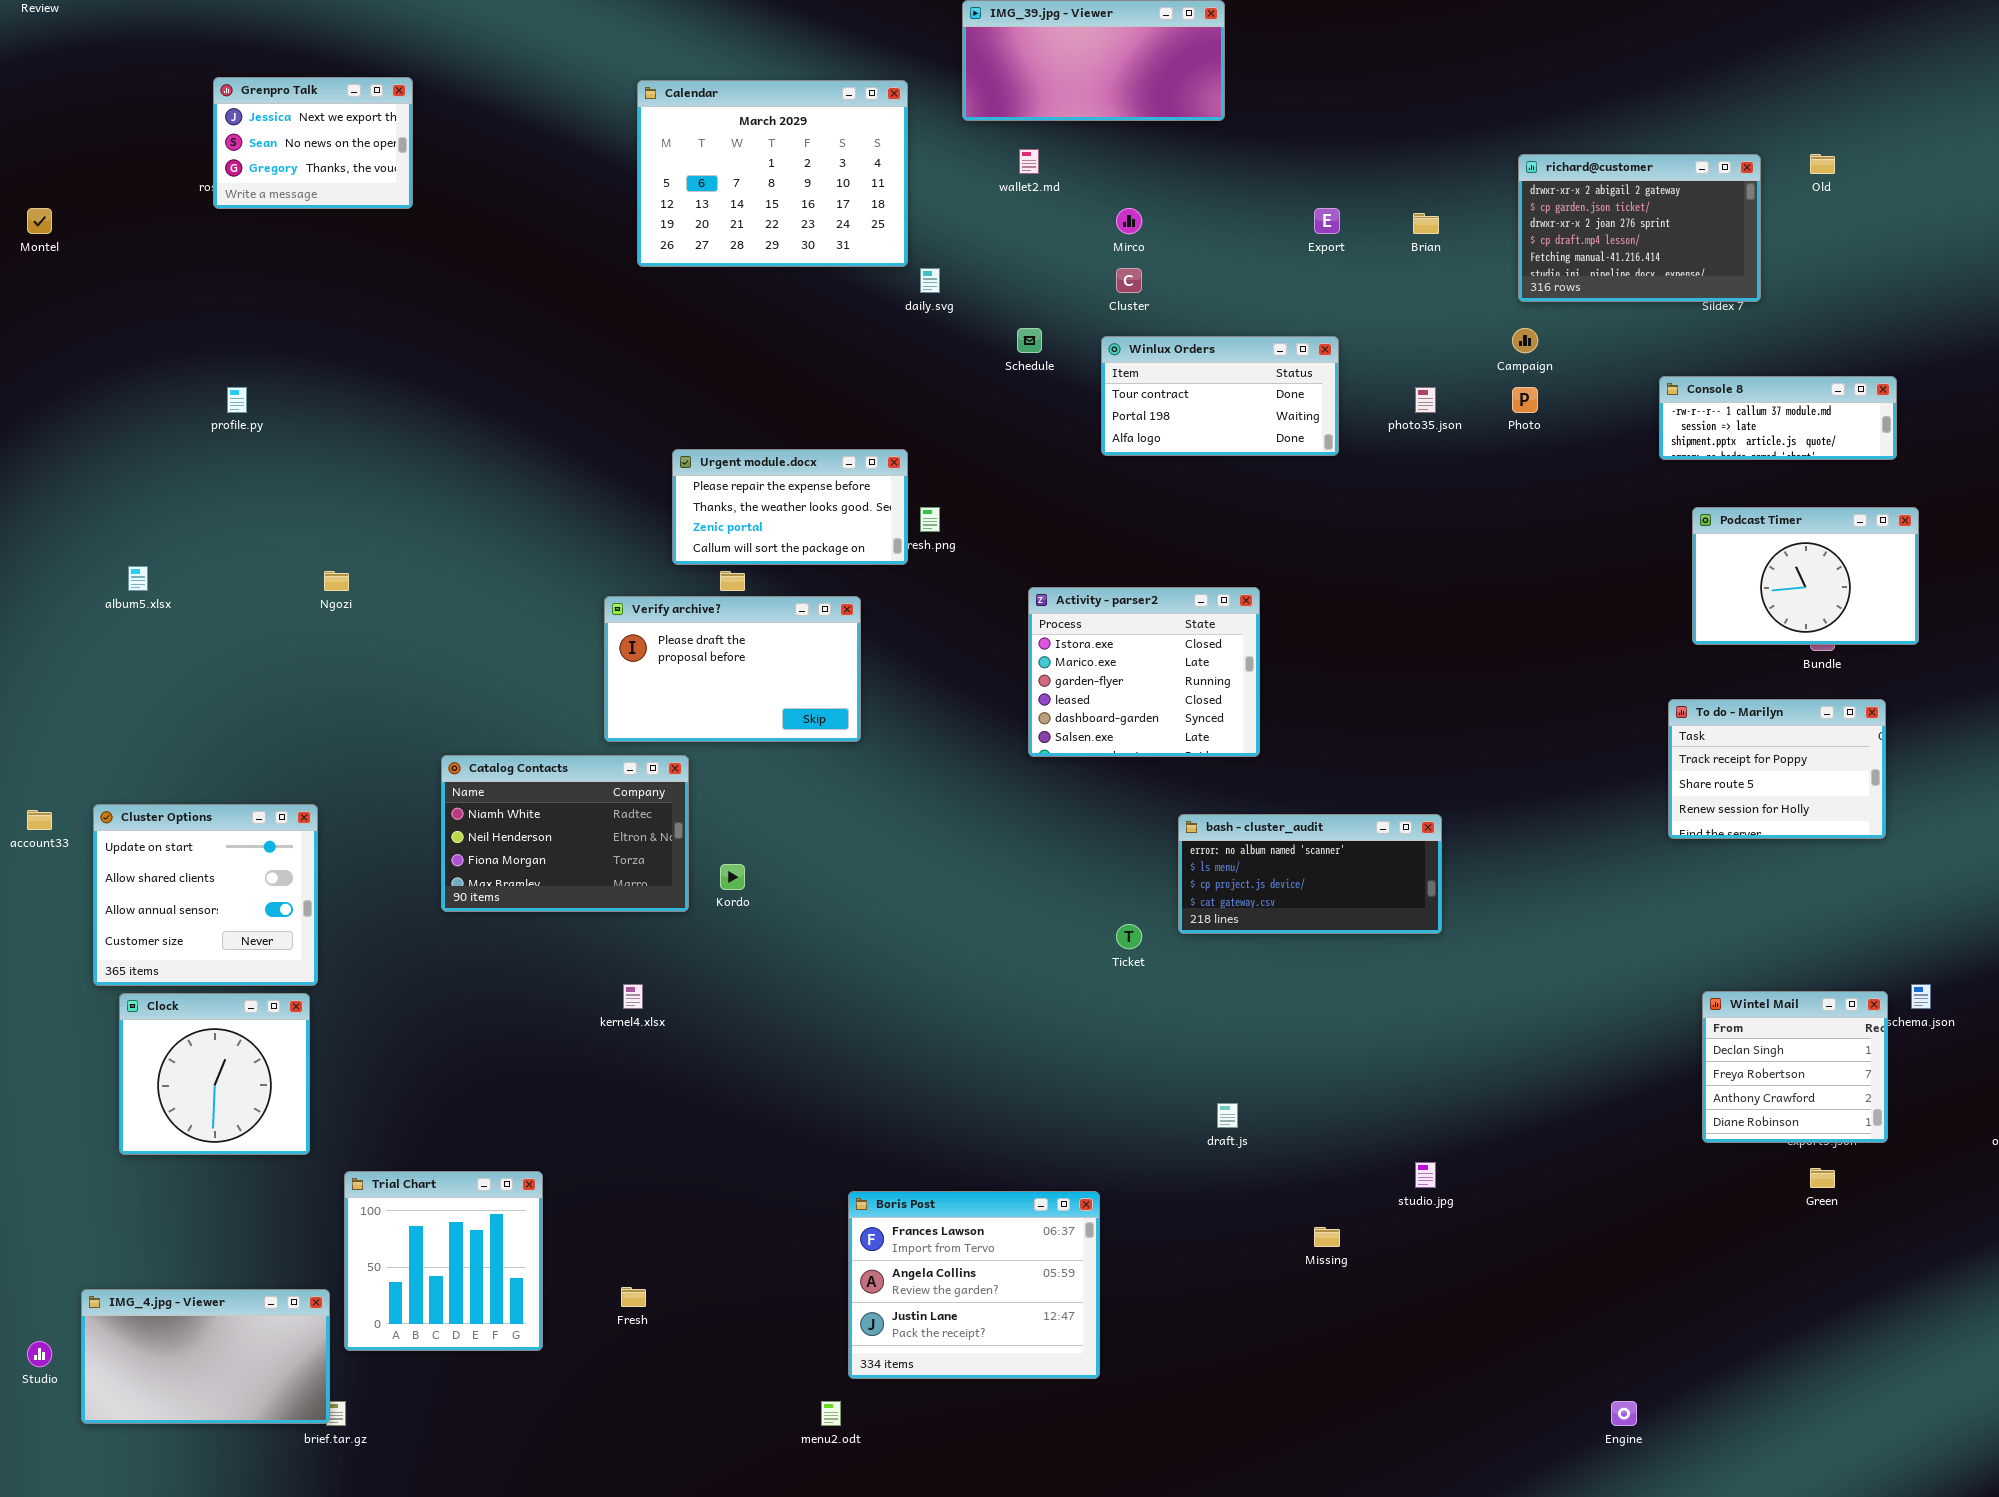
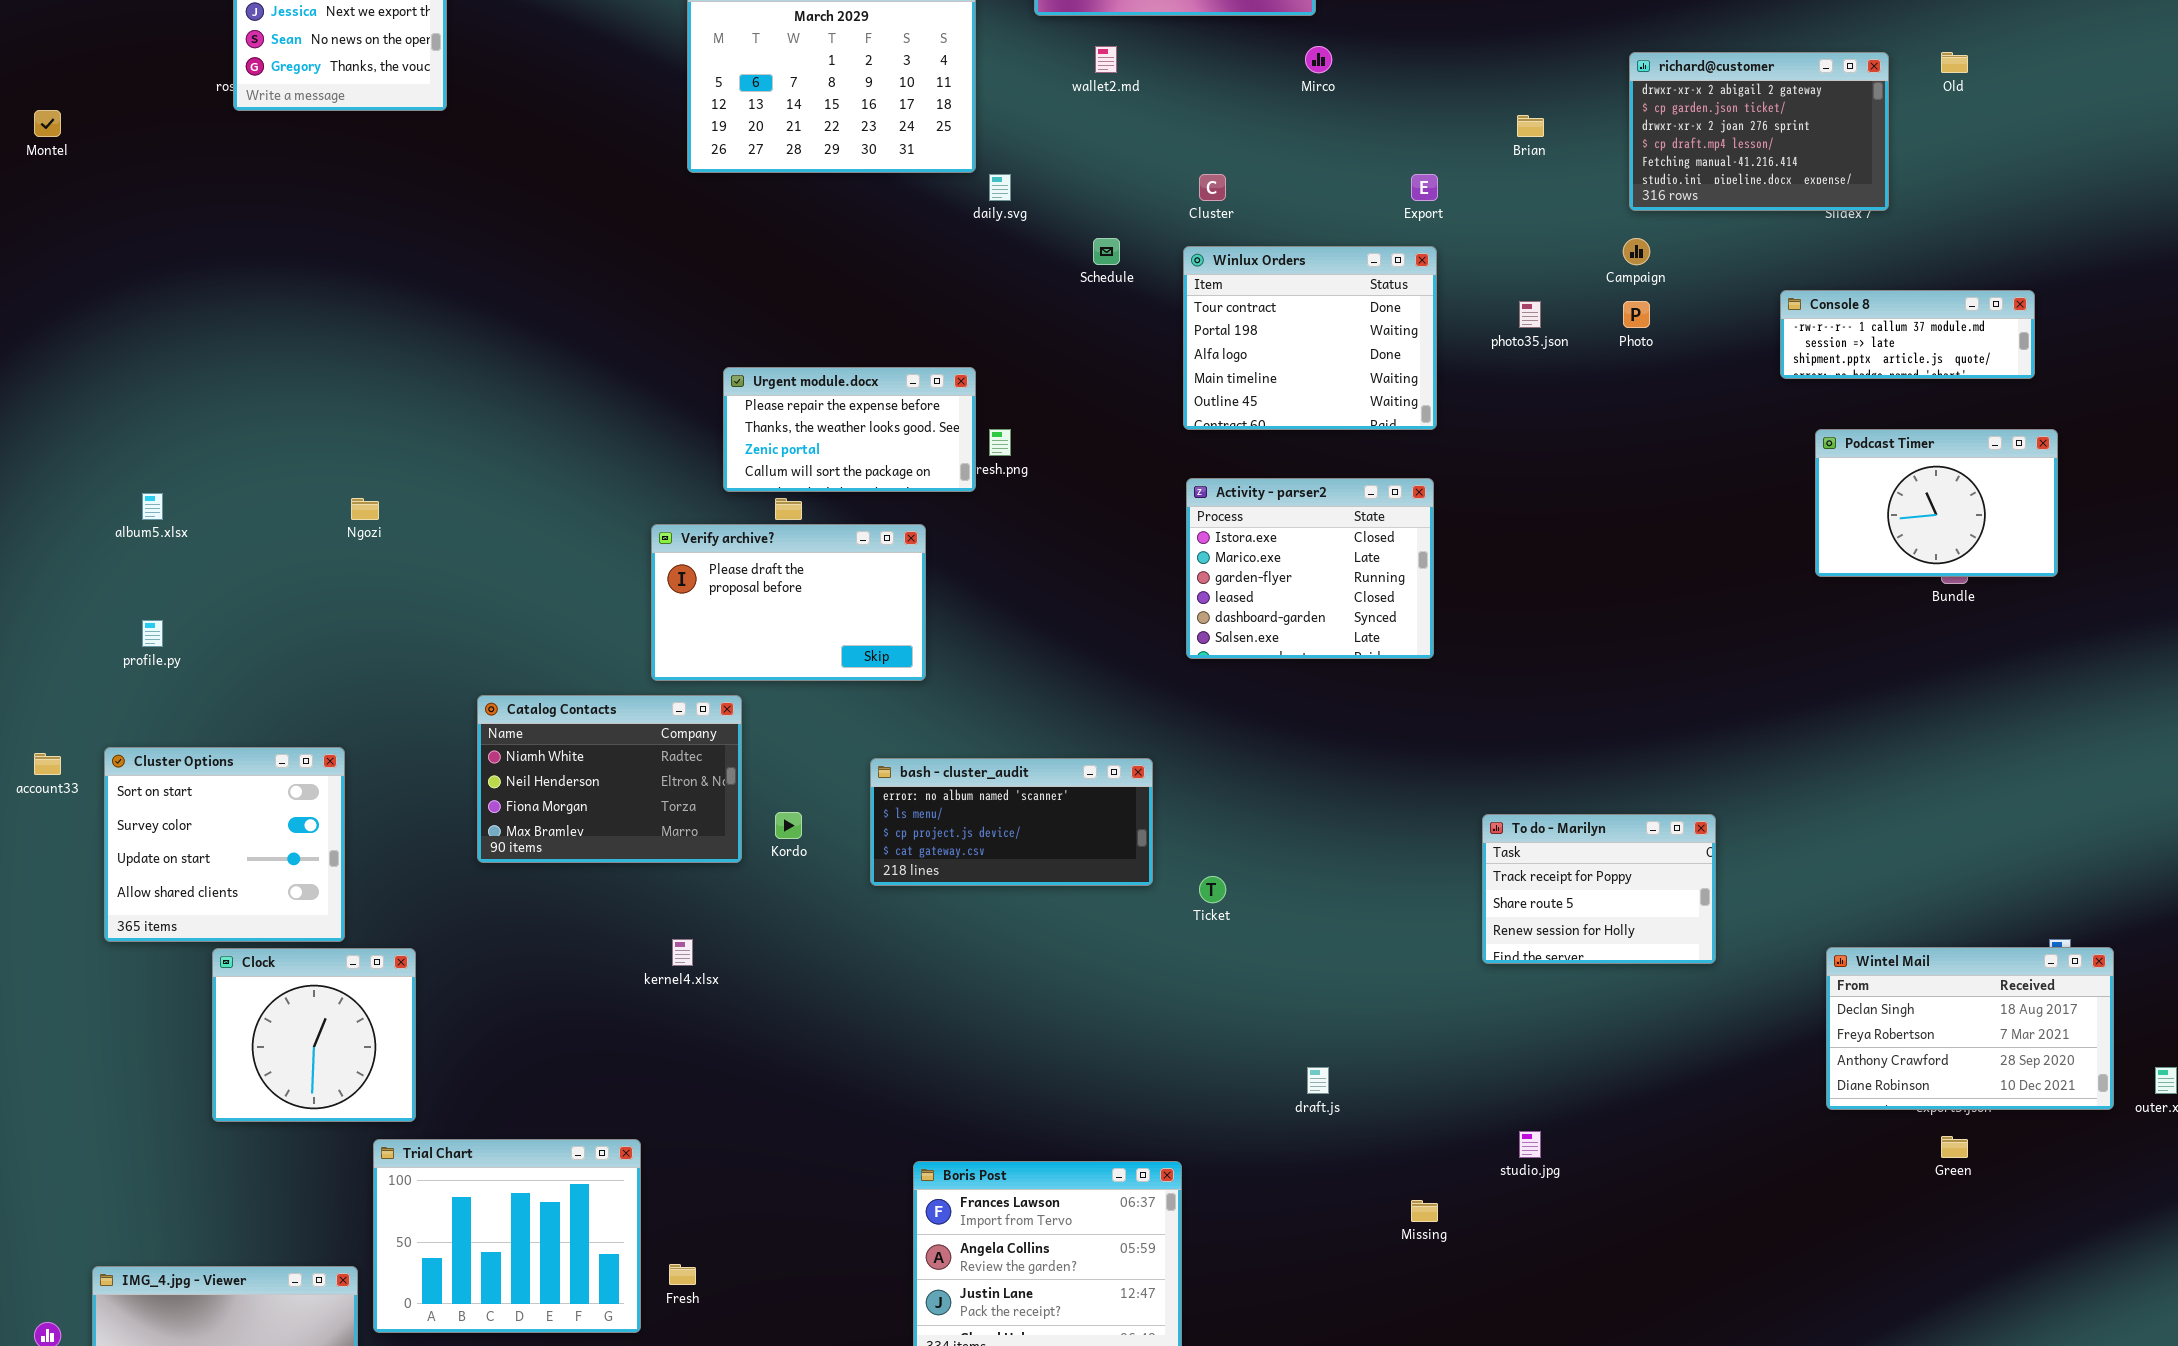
Mirco: [1116,208,1142,234] -> [1305,46,1332,73], moved
Export: [1314,208,1340,234] -> [1411,174,1438,201], moved
Winlux Orders: [1101,336,1339,456] -> [1183,246,1437,430], resized
profile.py: [227,387,247,413] -> [142,620,163,647], moved
Activity - parser2: [1028,587,1260,757] -> [1186,478,1434,659], moved
To do - Marilyn: [1668,699,1886,839] -> [1482,814,1716,964], moved
Cluster Options: [93,804,318,986] -> [104,747,345,942], scrolled up 2 rows
bash - cluster_audit: [1178,814,1442,934] -> [870,758,1153,886], moved
Wintel Mail: [1702,991,1888,1143] -> [1826,947,2114,1110], resized
Clock: [119,993,310,1155] -> [212,948,416,1122], moved
Trial Chart: [344,1171,543,1351] -> [373,1139,641,1333], resized

